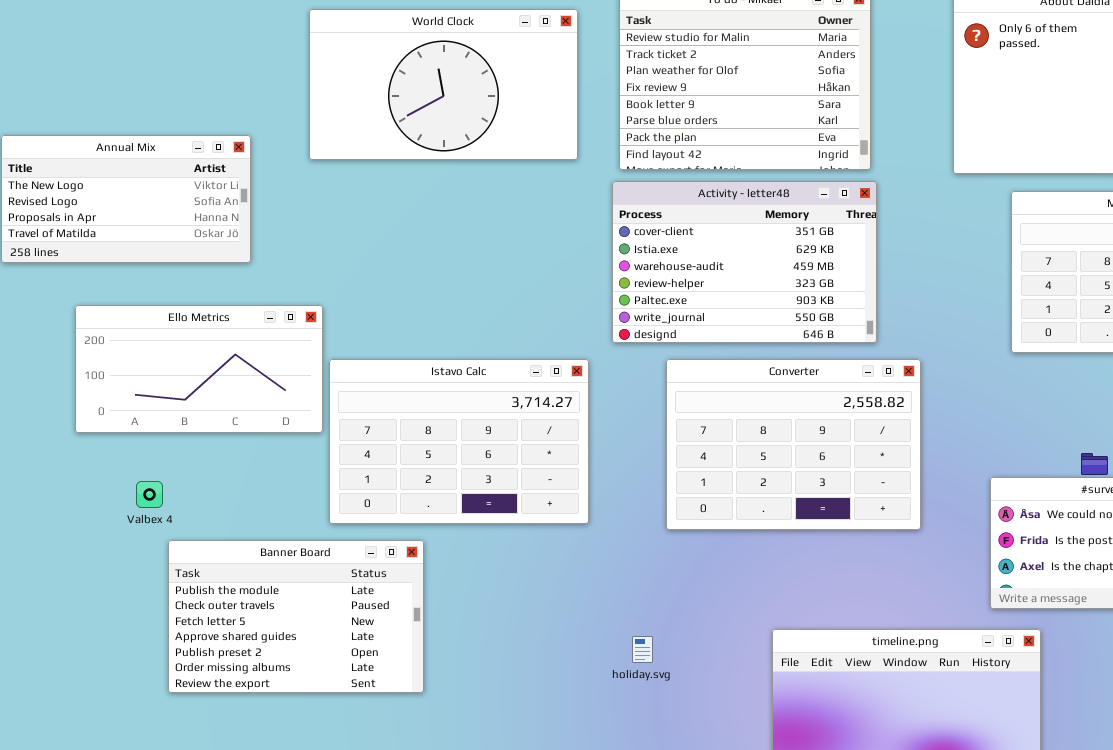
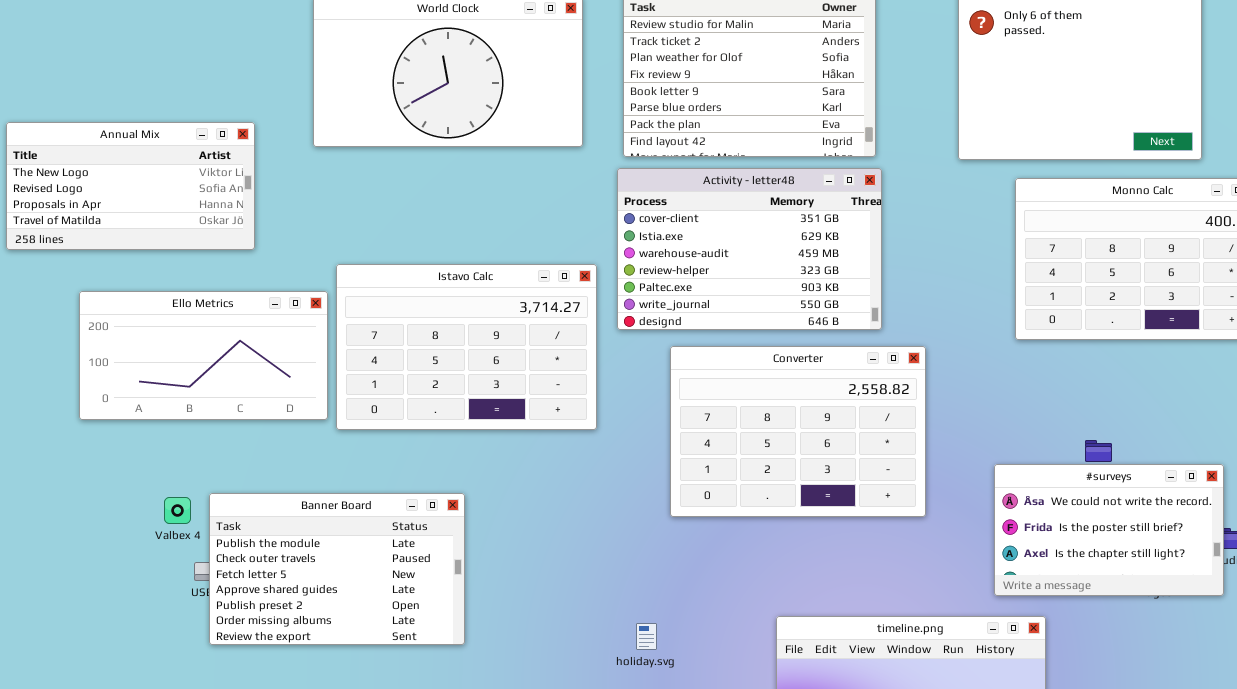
Istavo Calc: [329,359,589,524] -> [336,264,597,430], moved
Valbex 4: [136,481,163,508] -> [164,497,191,524], moved
Banner Board: [168,540,424,693] -> [209,493,465,645], moved

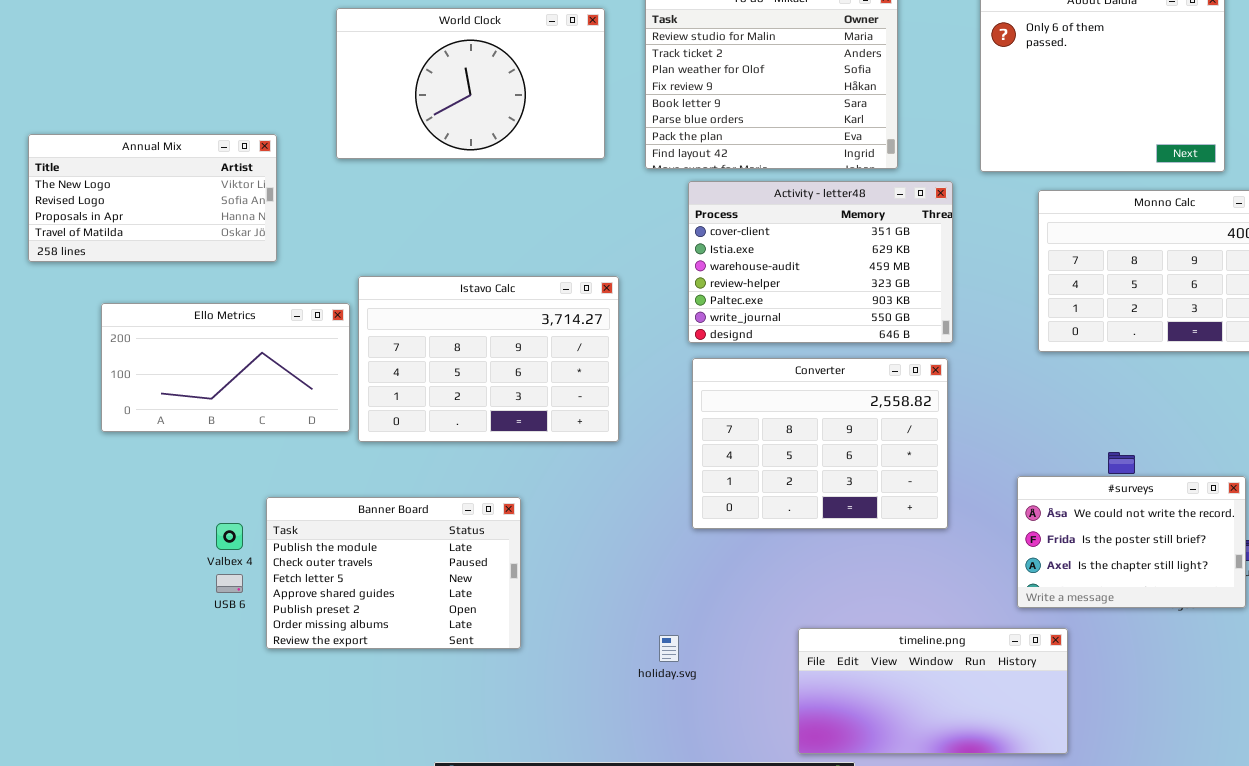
Activity - letter48: [617,168,882,330] -> [688,181,953,343], moved
Banner Board: [209,493,465,645] -> [266,497,521,649], moved
Valbex 4: [164,497,191,524] -> [216,523,243,550], moved

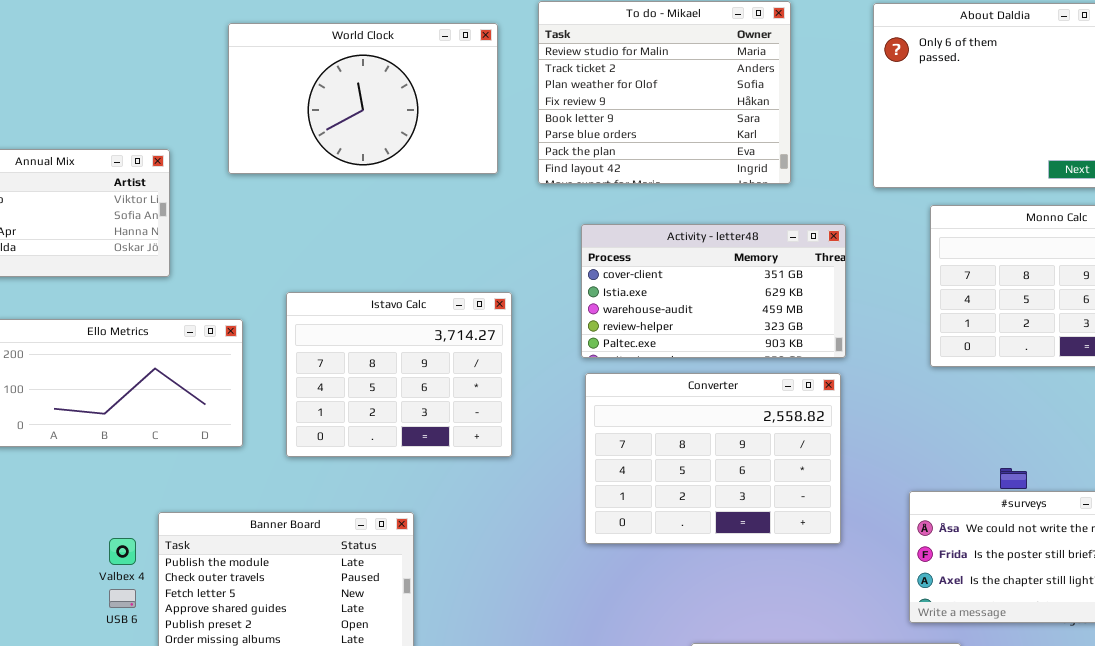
Activity - letter48: [688,181,953,343] -> [581,224,846,358], resized
Istavo Calc: [358,276,619,442] -> [286,292,512,457], resized

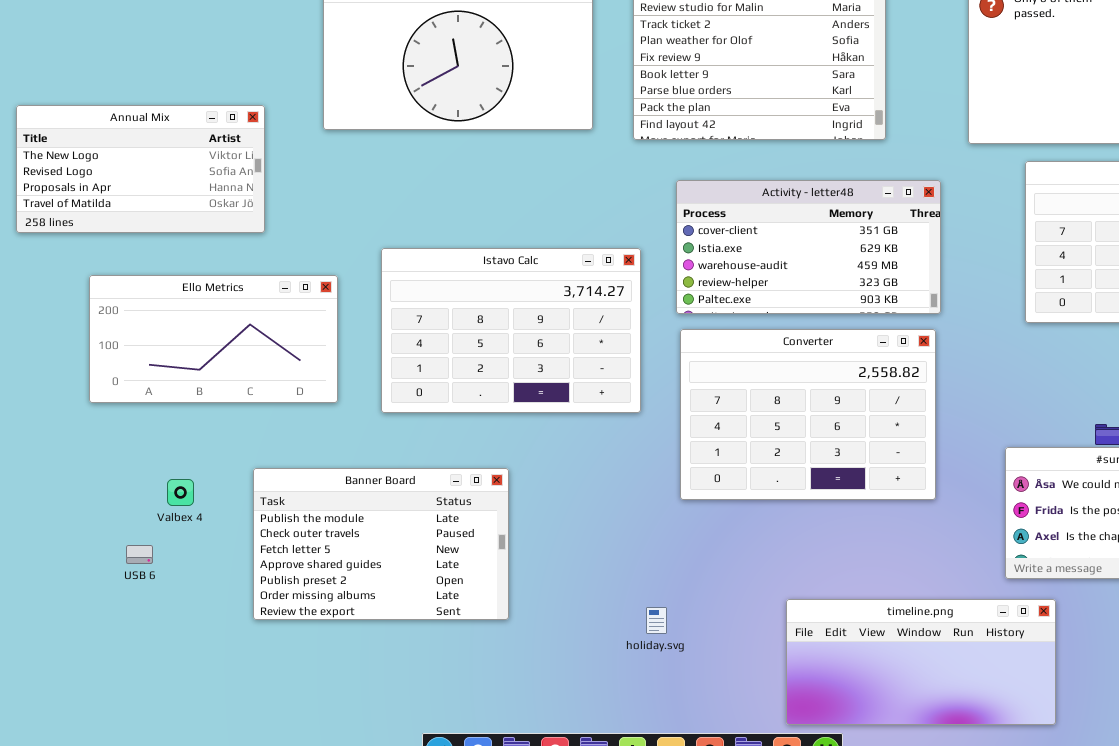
Istavo Calc: [286,292,512,457] -> [381,248,641,413], resized
Valbex 4: [109,538,136,565] -> [167,479,194,506], moved
USB 6: [109,589,136,608] -> [126,545,153,564], moved

